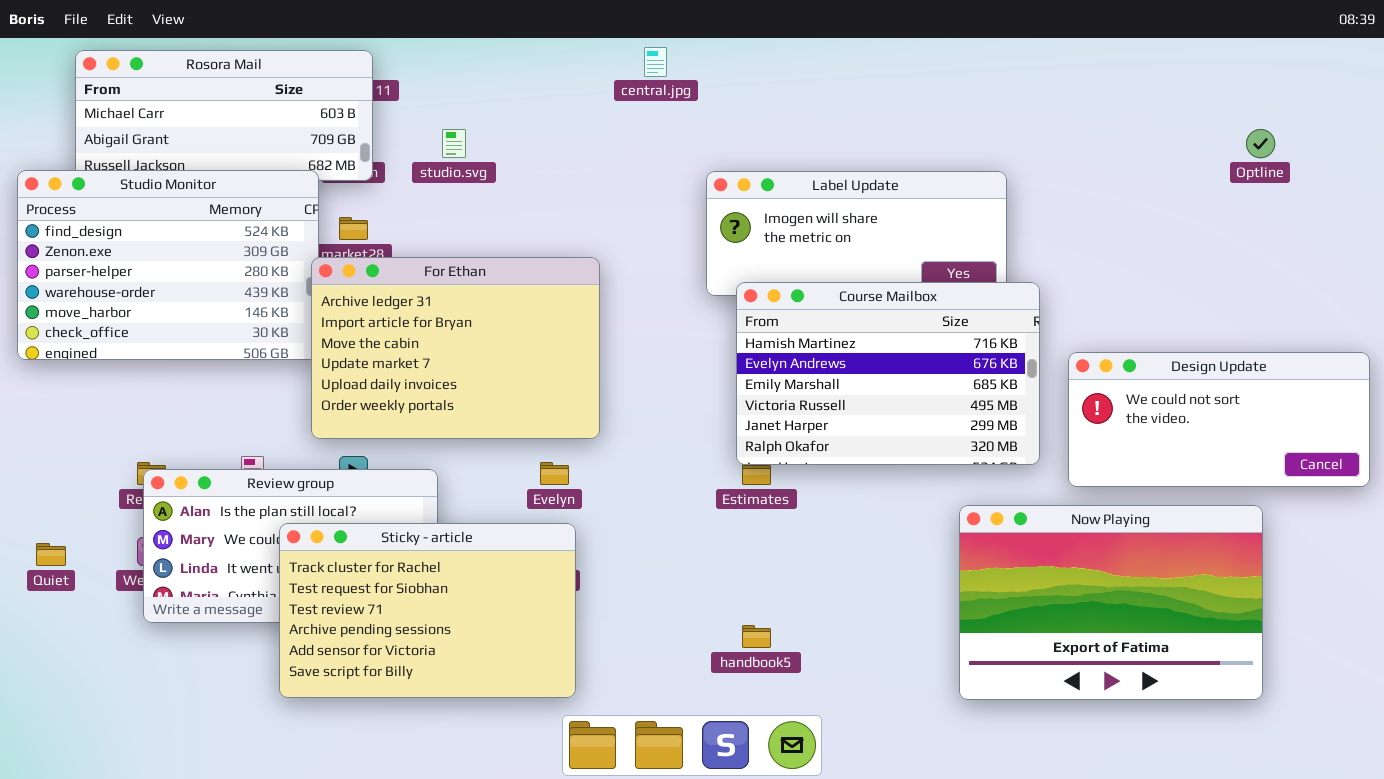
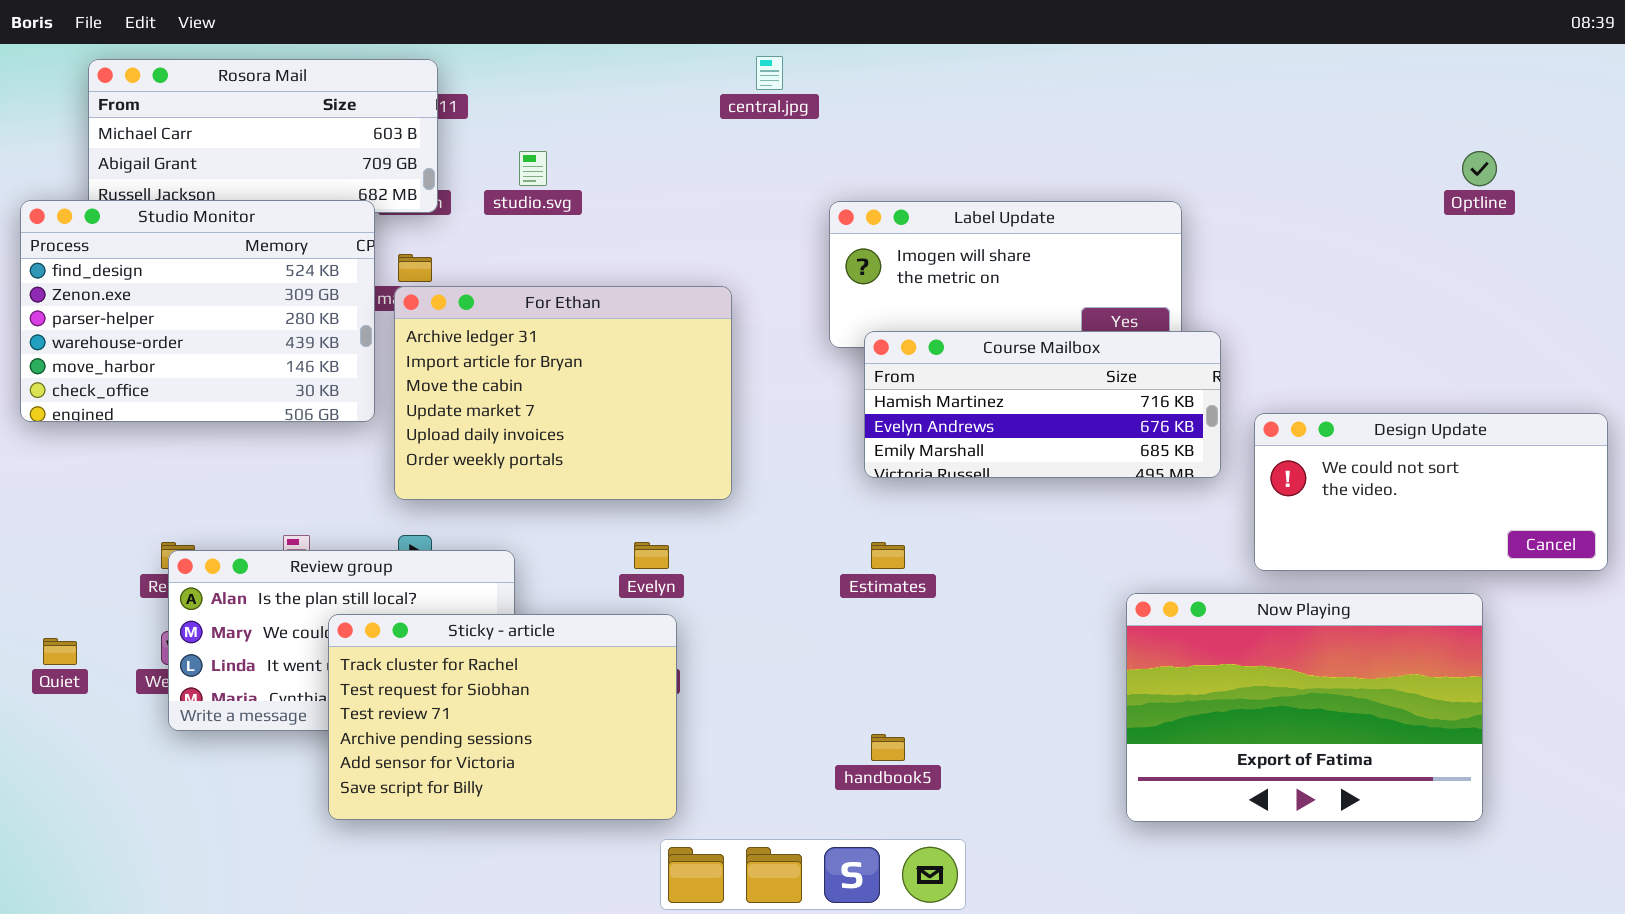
For Ethan: [311,257,600,439] -> [394,286,732,500], moved
Course Mailbox: [736,282,1040,465] -> [864,331,1221,478], resized

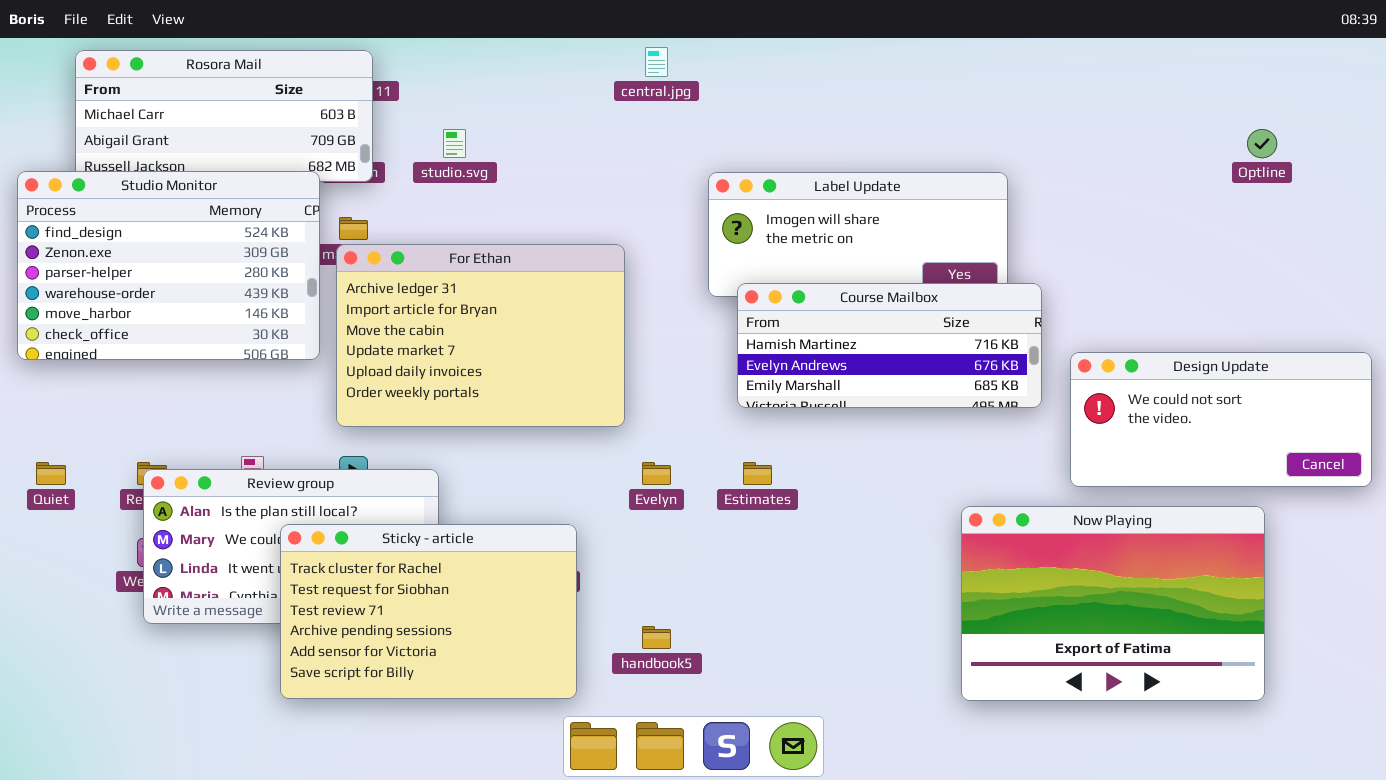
Evelyn: [634,542,669,569] -> [642,462,671,485], moved
Quiet: [43,638,77,665] -> [36,462,66,485], moved
handbook5: [871,734,905,761] -> [642,626,671,649], moved

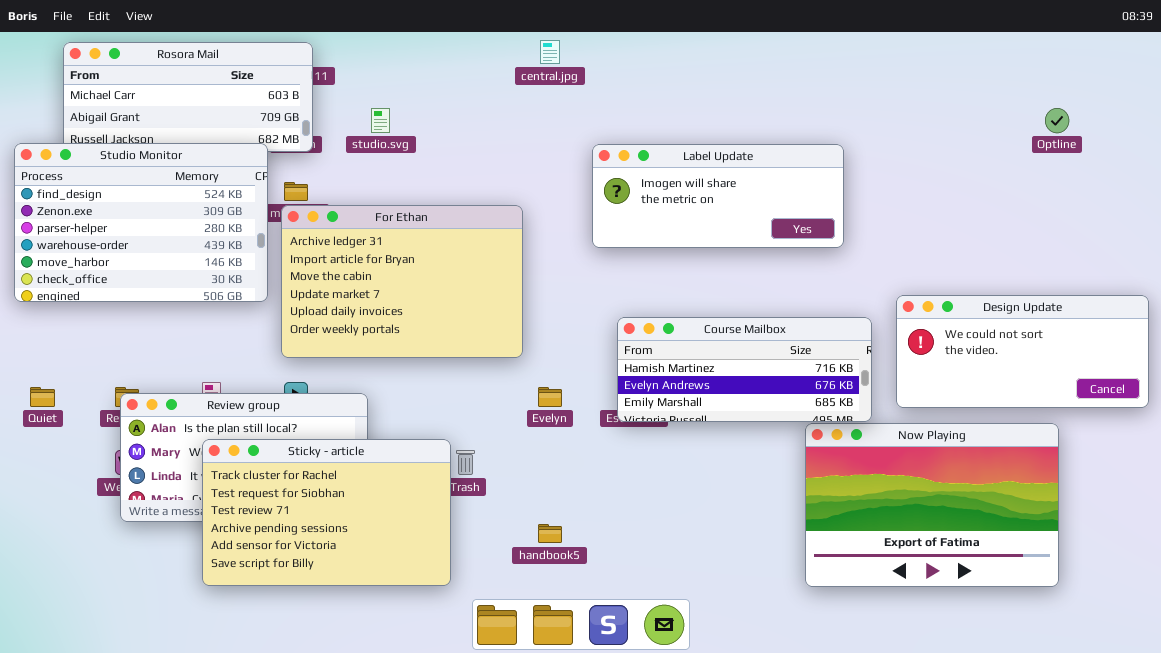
Course Mailbox: [737,283,1042,408] -> [617,317,872,422], moved
Sticky - article: [280,524,577,699] -> [202,439,451,586], moved

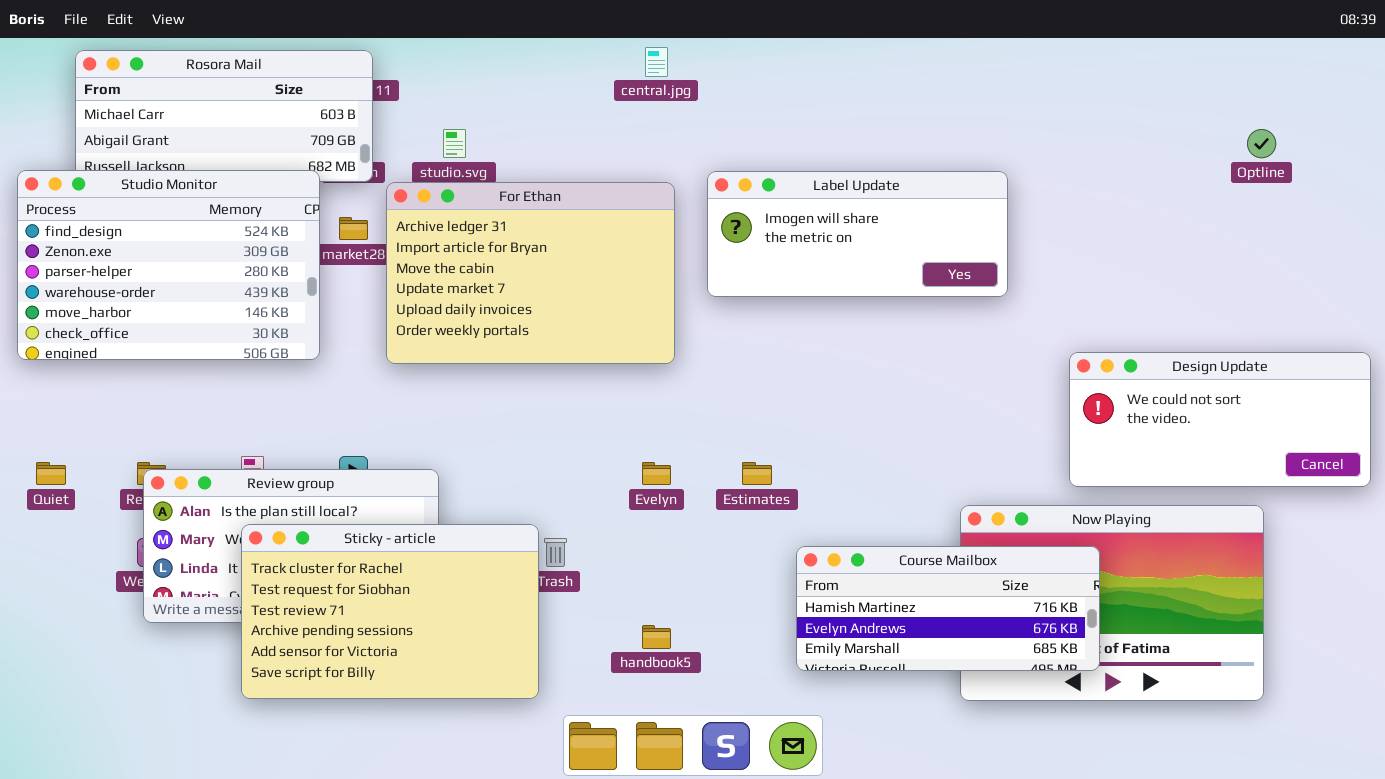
For Ethan: [281,205,523,358] -> [386,182,675,364], moved
Course Mailbox: [617,317,872,422] -> [796,546,1100,671], moved

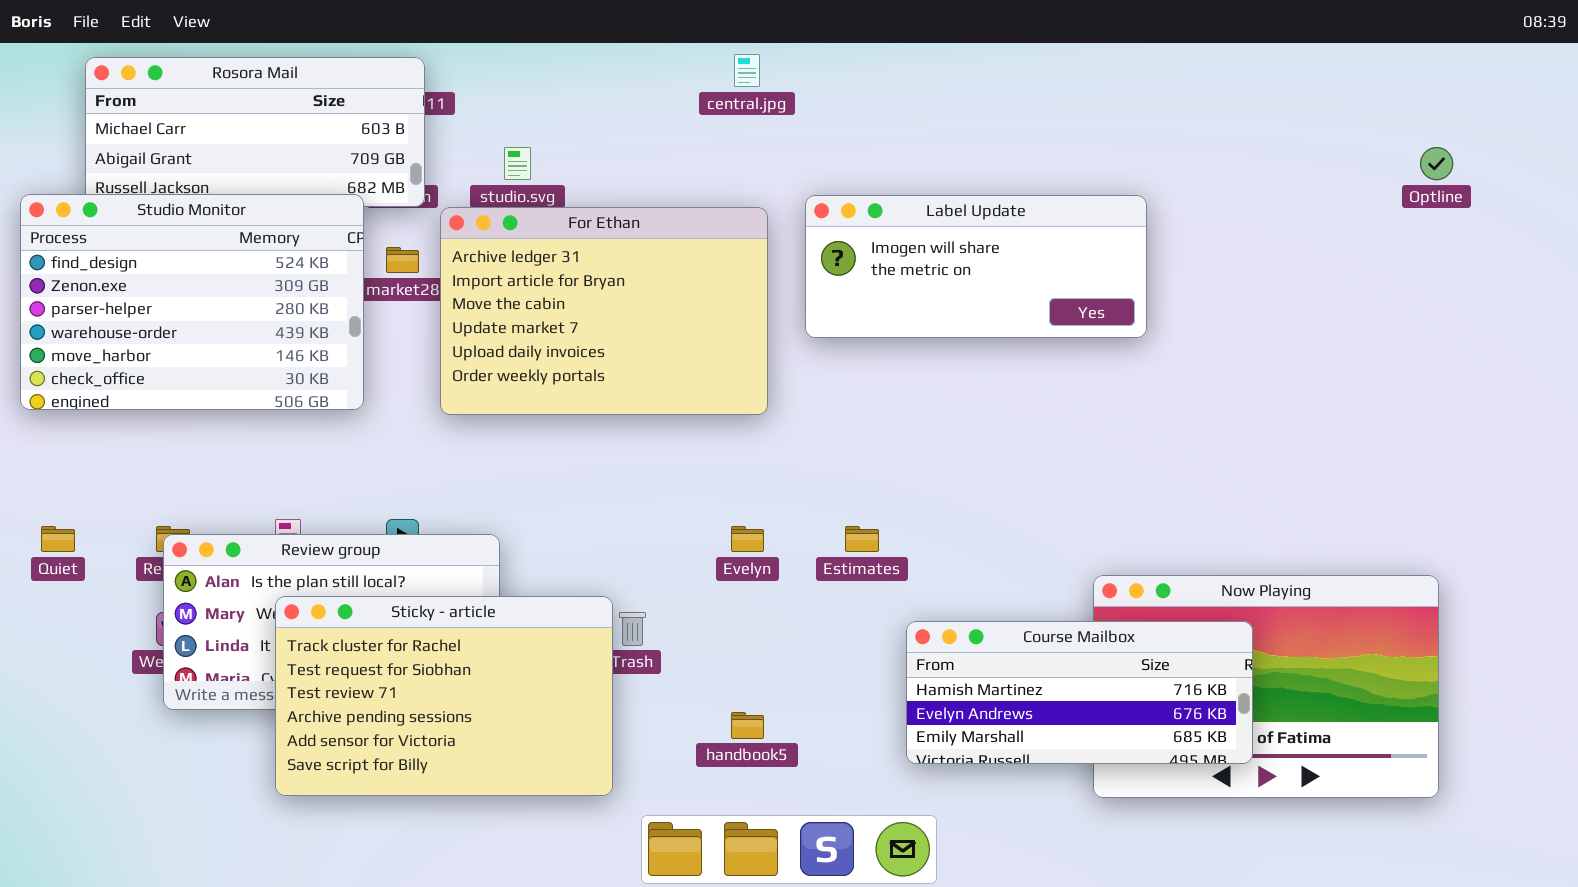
Design Update: [1069,352,1371,487] -> none, closed

